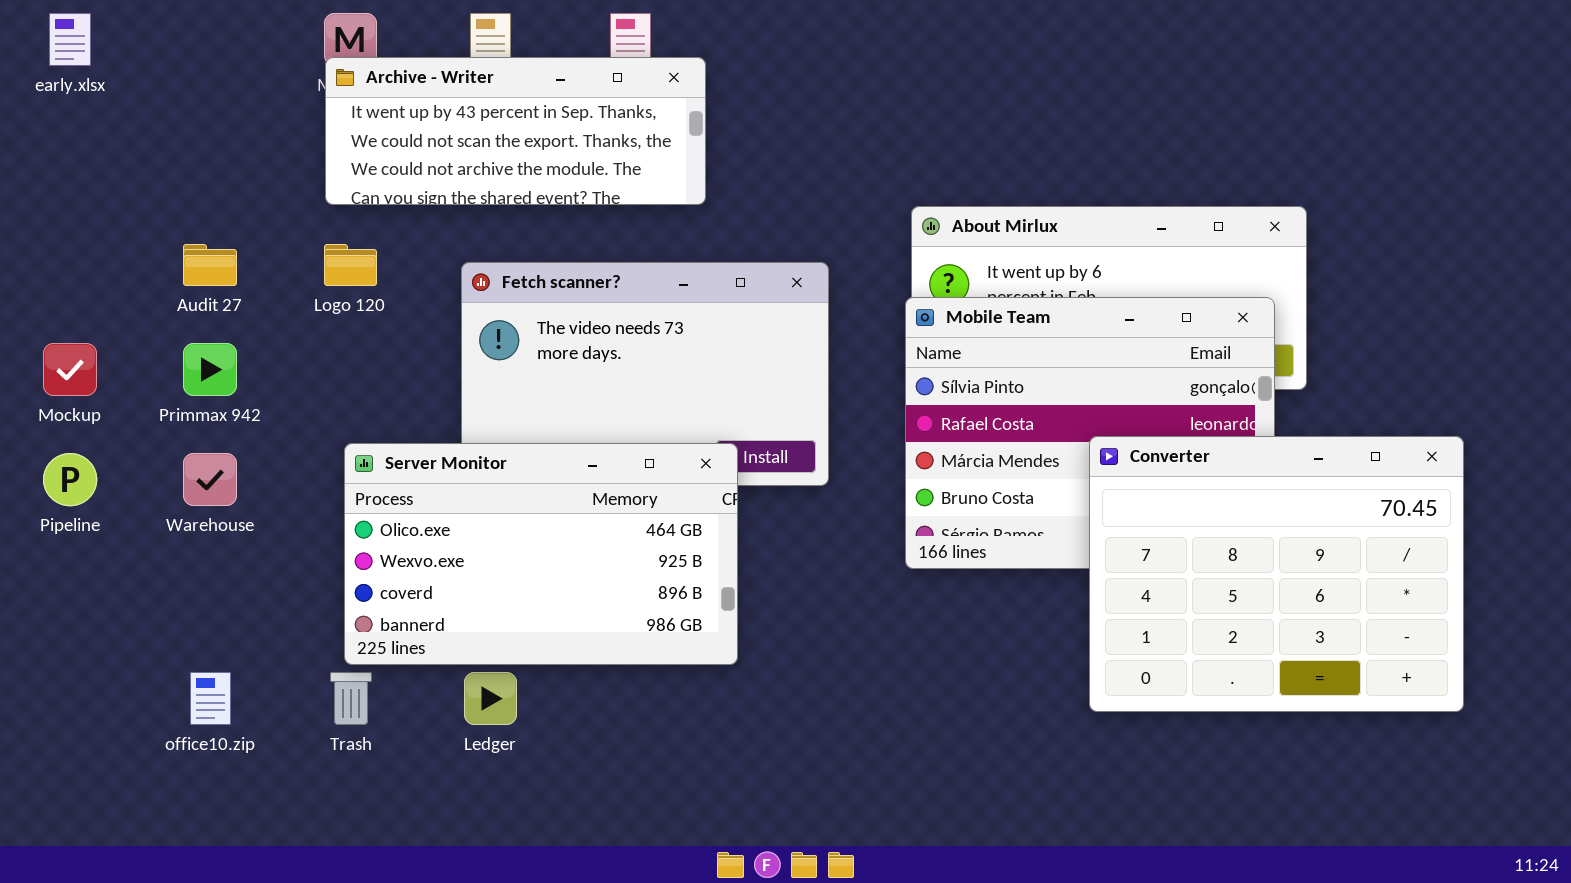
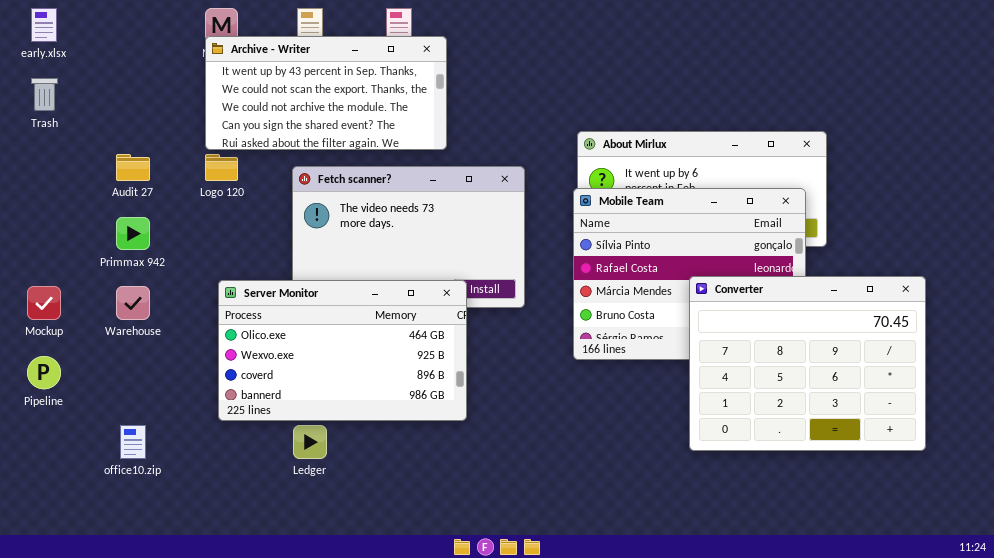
Archive - Writer: [325,57,706,205] -> [205,36,447,150], resized
Mockup: [43,343,97,396] -> [27,286,61,320], moved
Pipeline: [43,453,97,506] -> [27,356,61,389], moved
Trash: [330,672,372,725] -> [31,78,58,111], moved

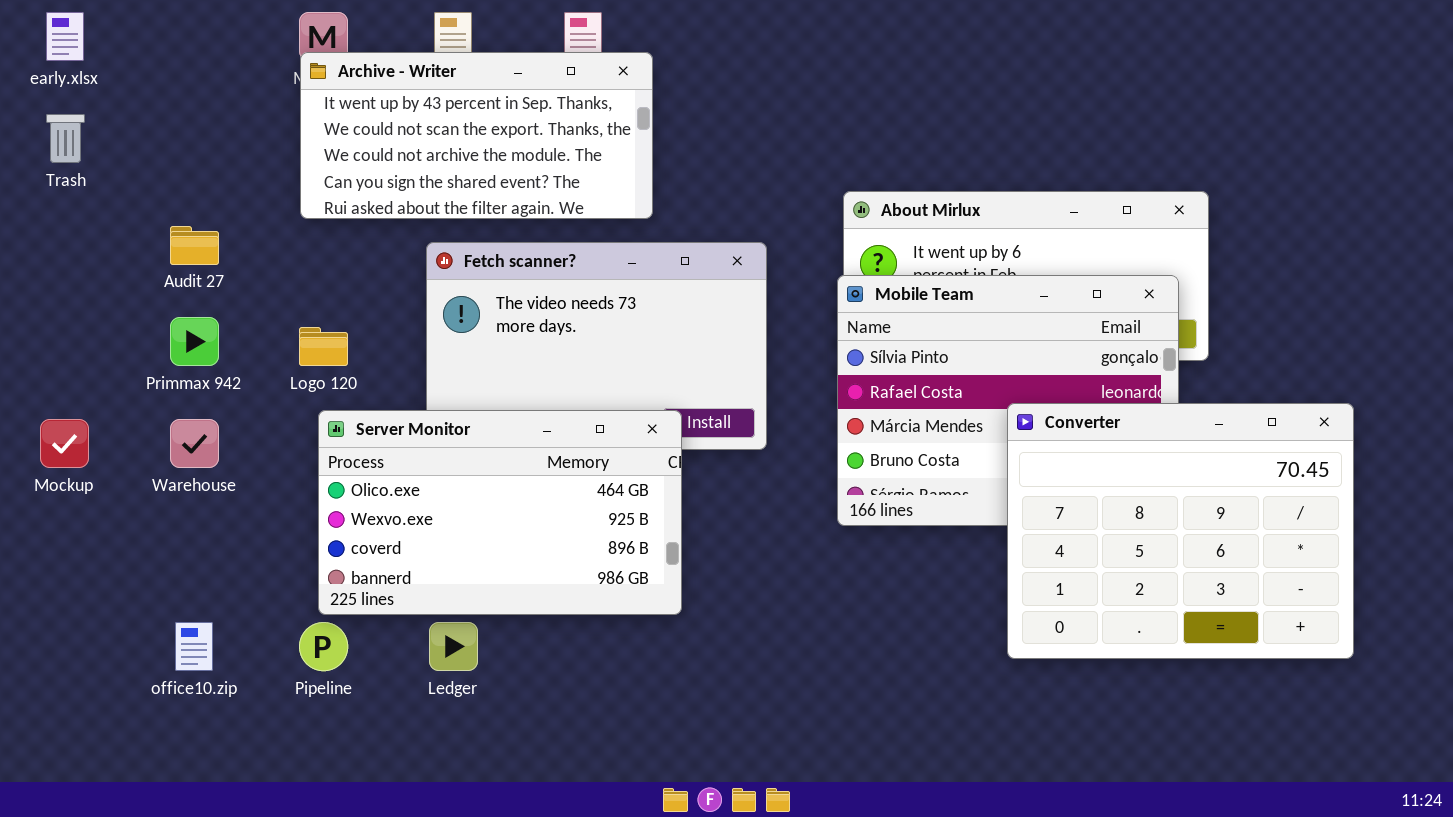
Logo 120: [205,154,238,181] -> [299,327,348,366], moved
Pipeline: [27,356,61,389] -> [299,622,348,671], moved

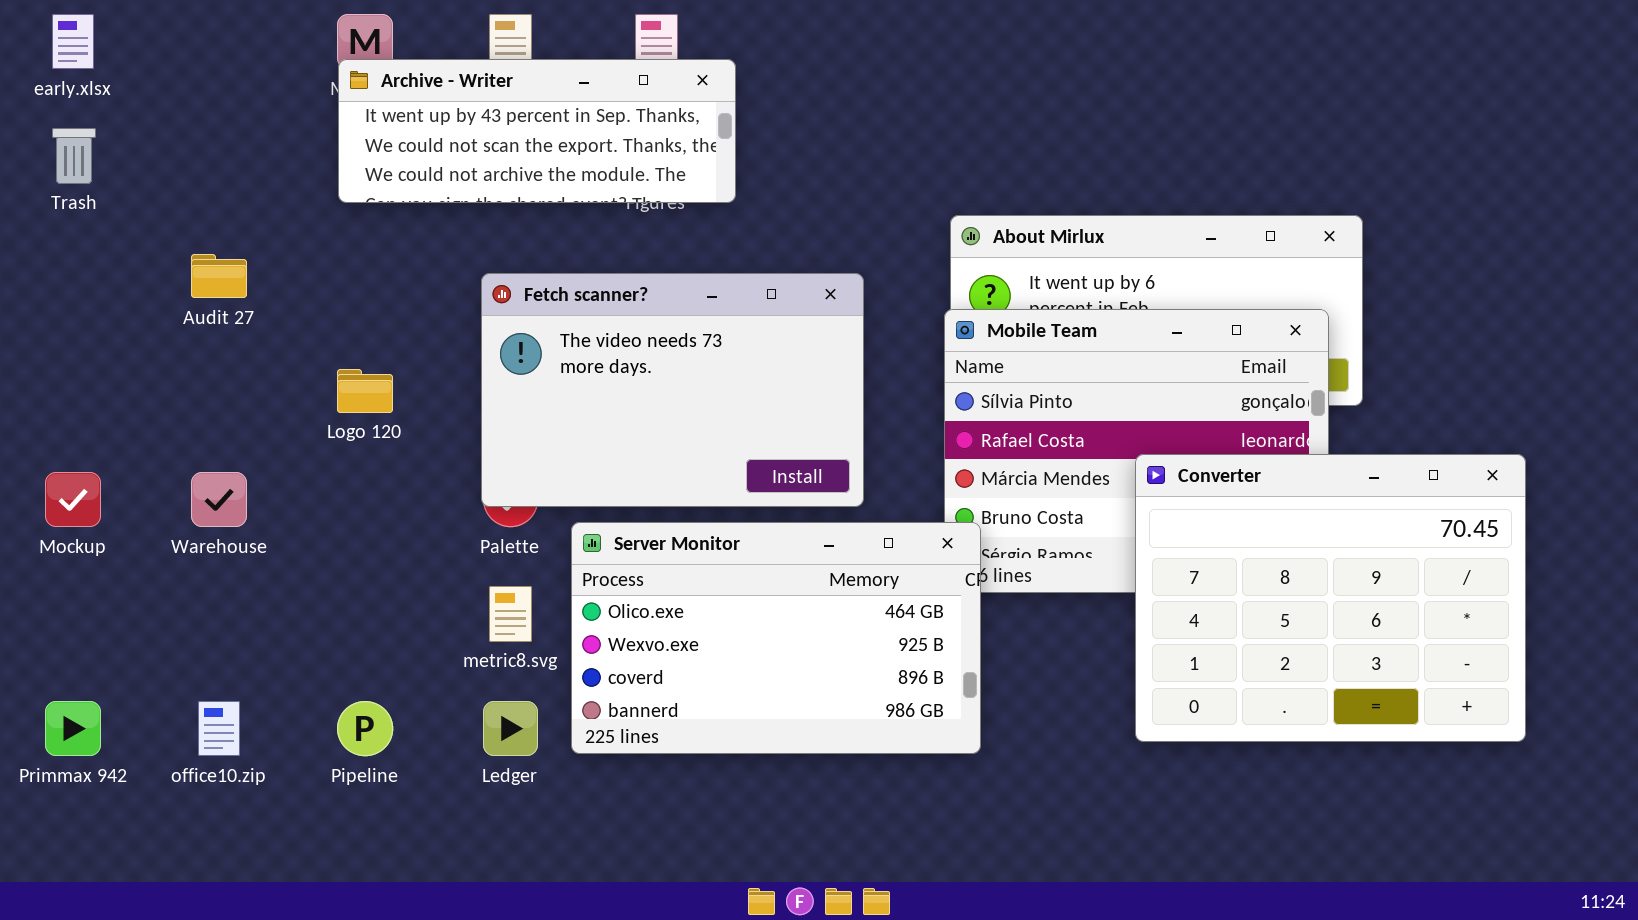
Archive - Writer: [300,52,653,219] -> [338,59,736,203], resized
Primmax 942: [170,317,219,366] -> [45,701,101,756], moved
Server Monitor: [318,410,682,615] -> [571,522,981,754], moved

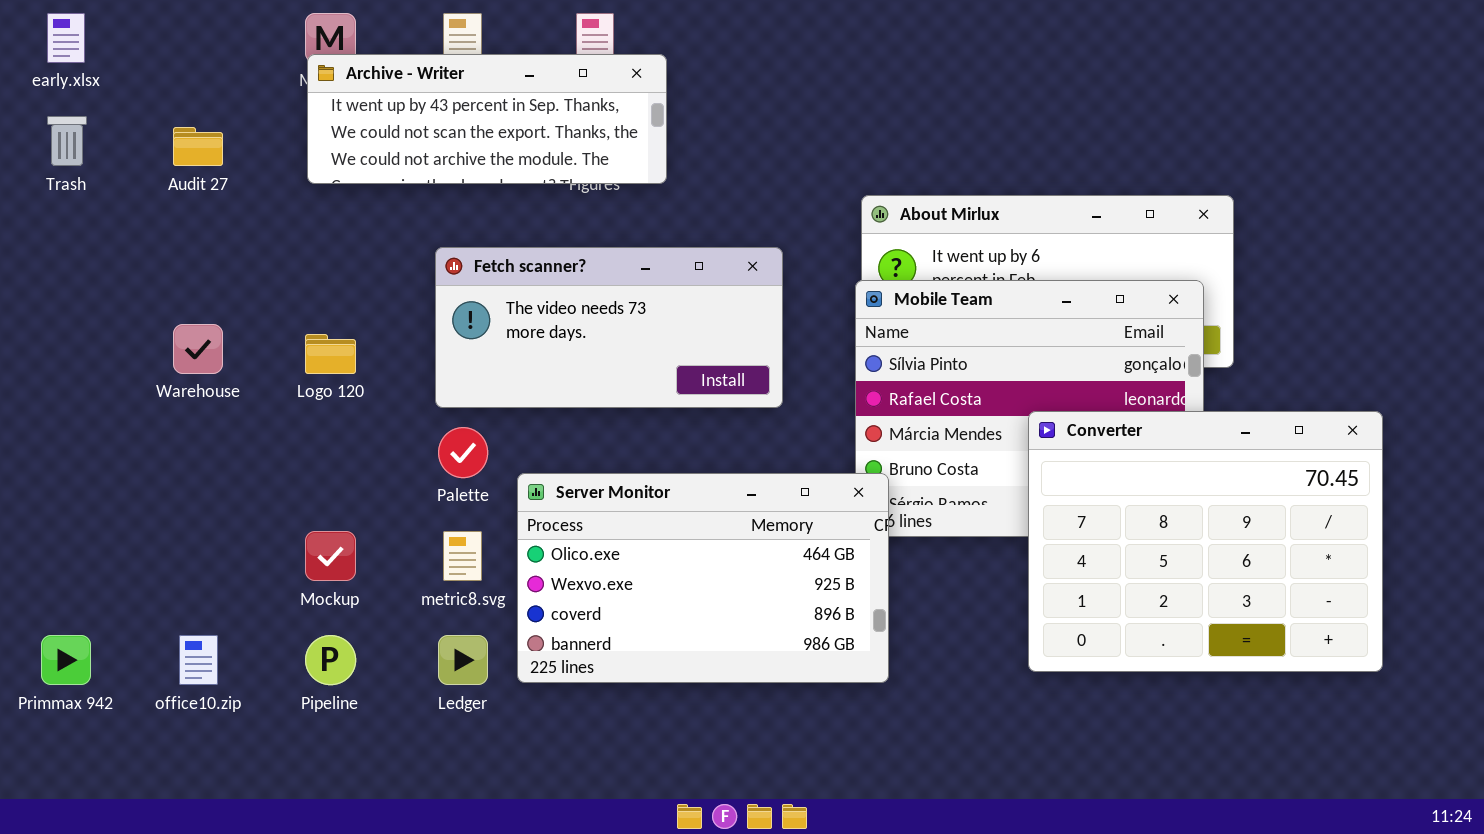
Audit 27: [191,254,247,298] -> [173,127,223,166], moved
Fetch scanner?: [481,273,864,507] -> [435,247,783,408], resized
Mockup: [45,472,101,527] -> [305,531,356,581], moved
Warehouse: [191,472,247,527] -> [173,324,223,374], moved

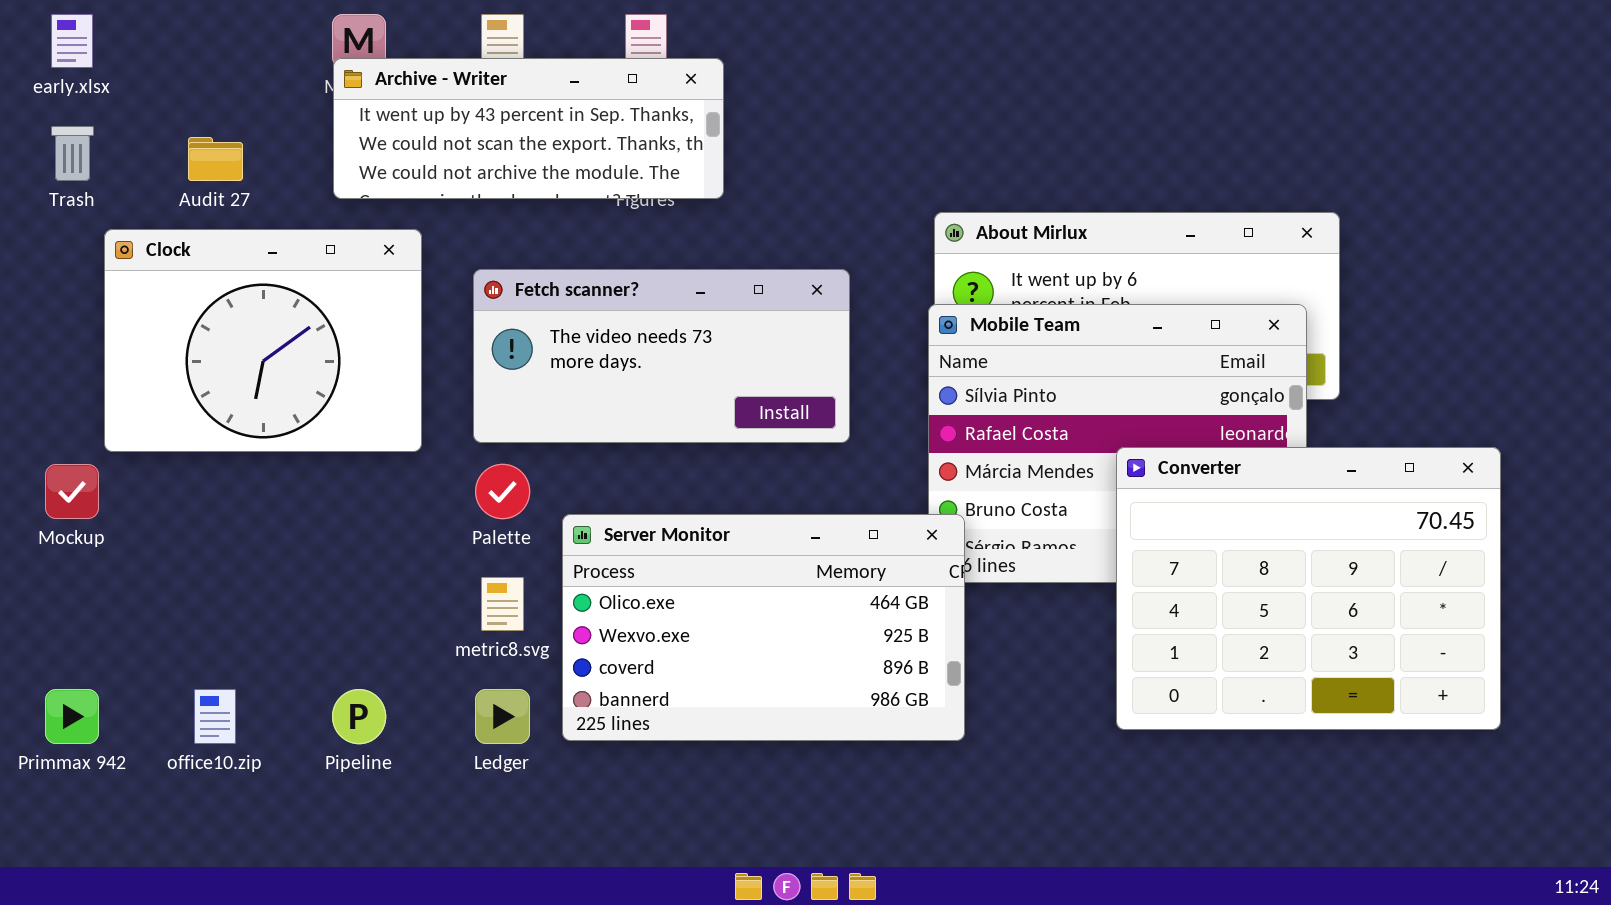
Clock: none -> [104,229,422,452], opened
Mockup: [305,531,356,581] -> [45,464,99,519], moved

